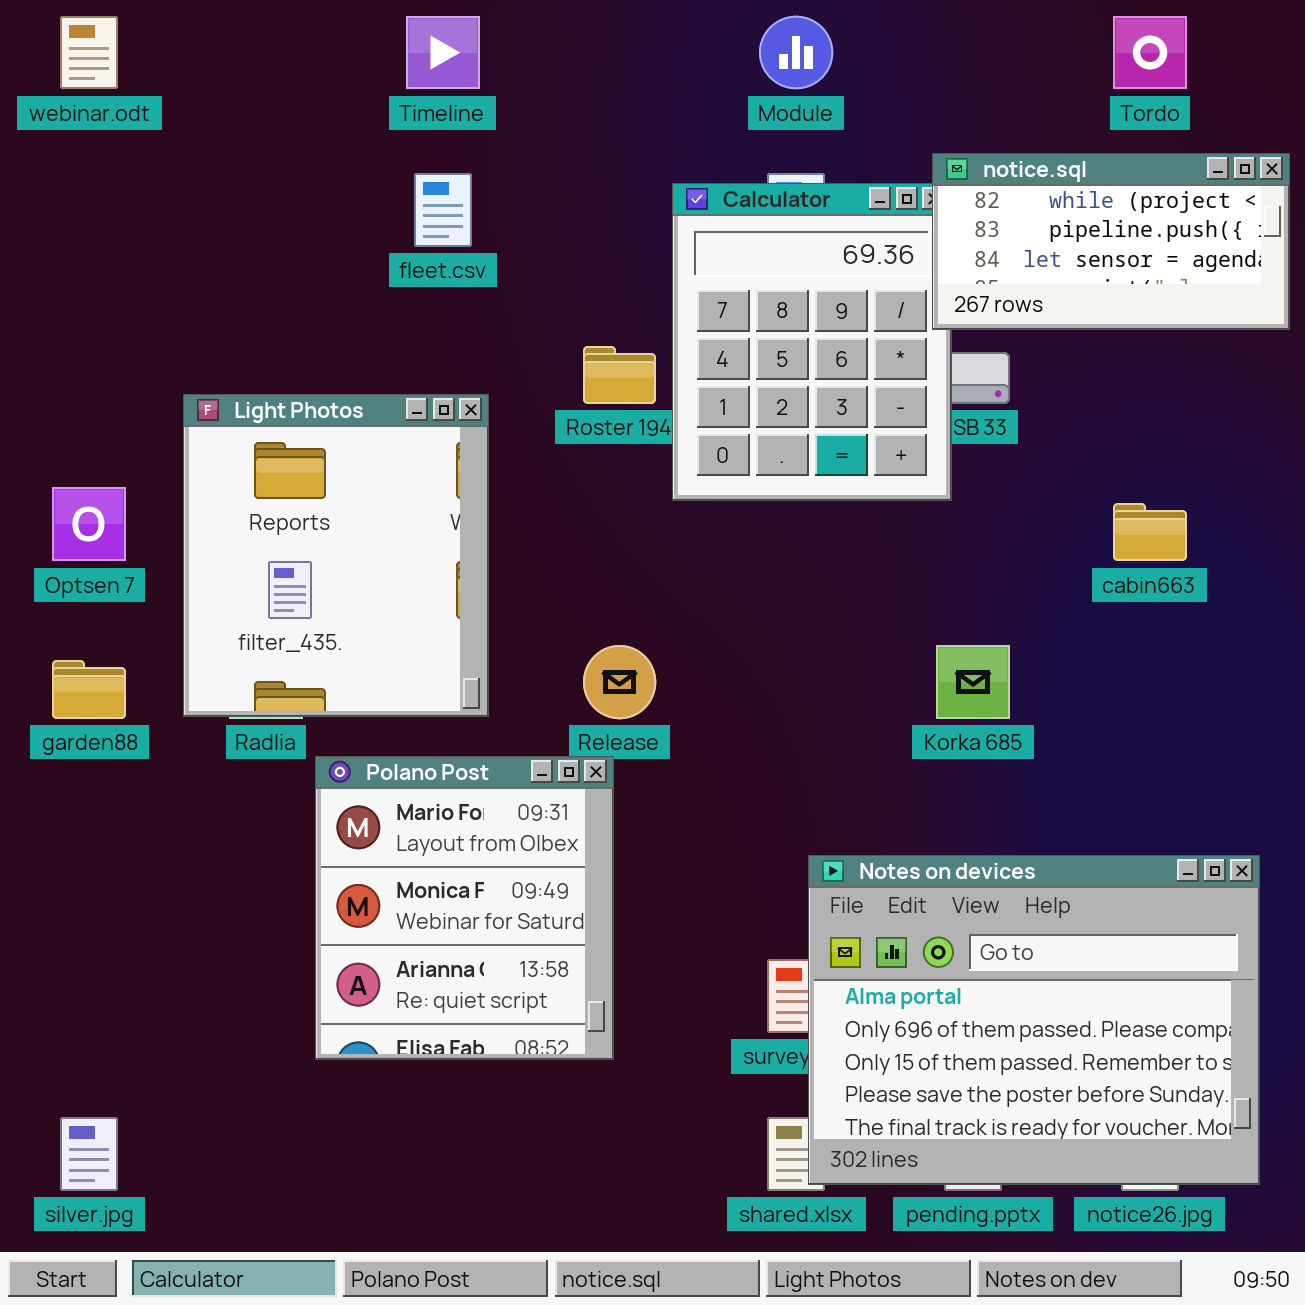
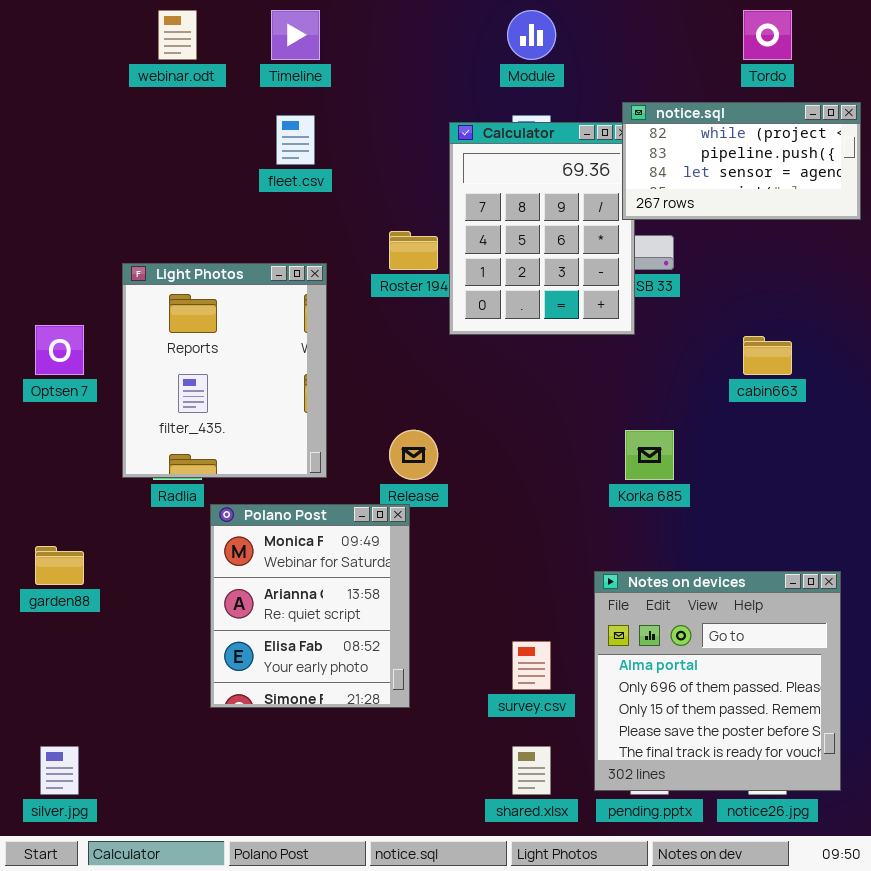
webinar.odt: [60,16,118,89] -> [158,10,197,60], moved
garden88: [52,660,126,719] -> [35,546,84,585], moved
Polano Post: [315,756,614,1060] -> [210,504,410,708], scrolled down 1 row
Notes on devices: [808,855,1260,1185] -> [594,571,841,791], resized

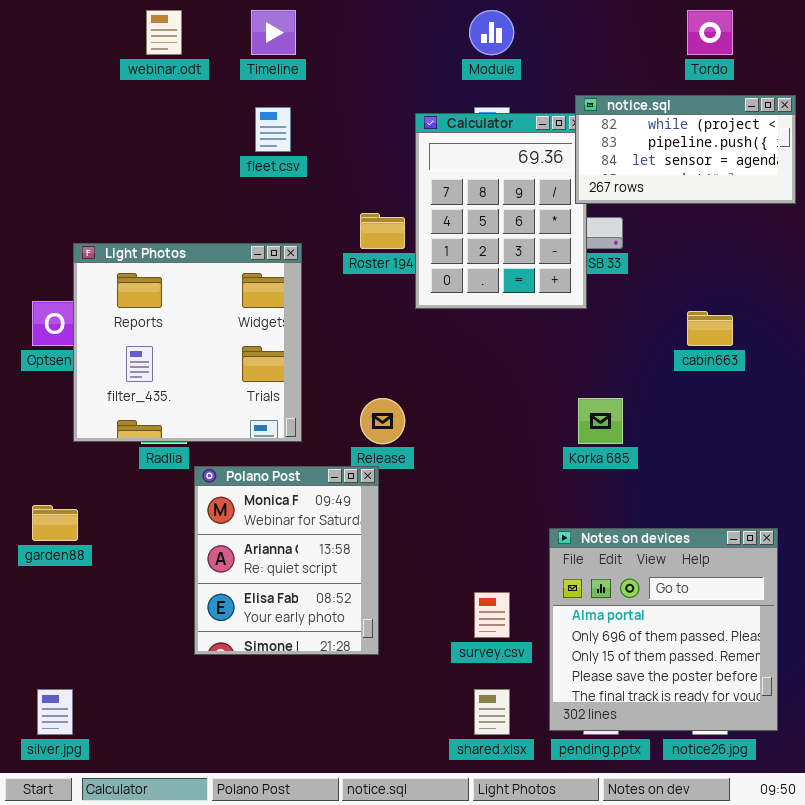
Light Photos: [122,263,327,478] -> [73,243,302,442], resized

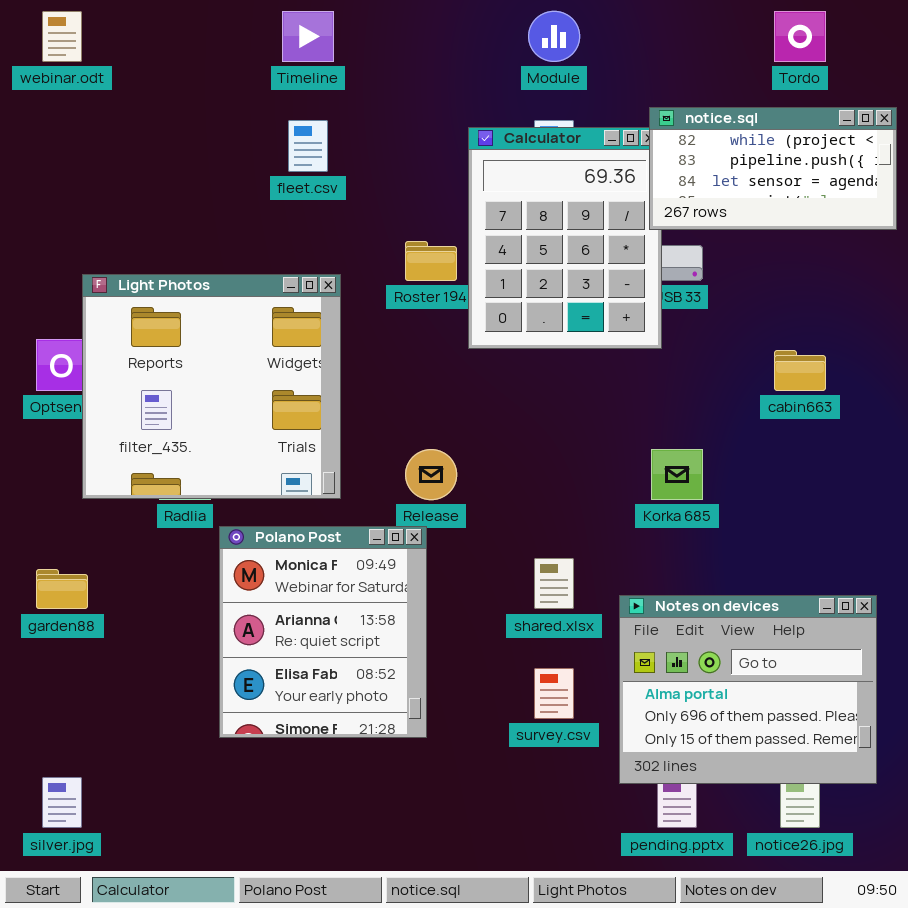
webinar.odt: [146,10,182,55] -> [42,11,82,62], moved
Notes on devices: [549,528,778,731] -> [619,595,877,784], resized
shared.xlsx: [474,689,510,735] -> [534,558,574,609], moved

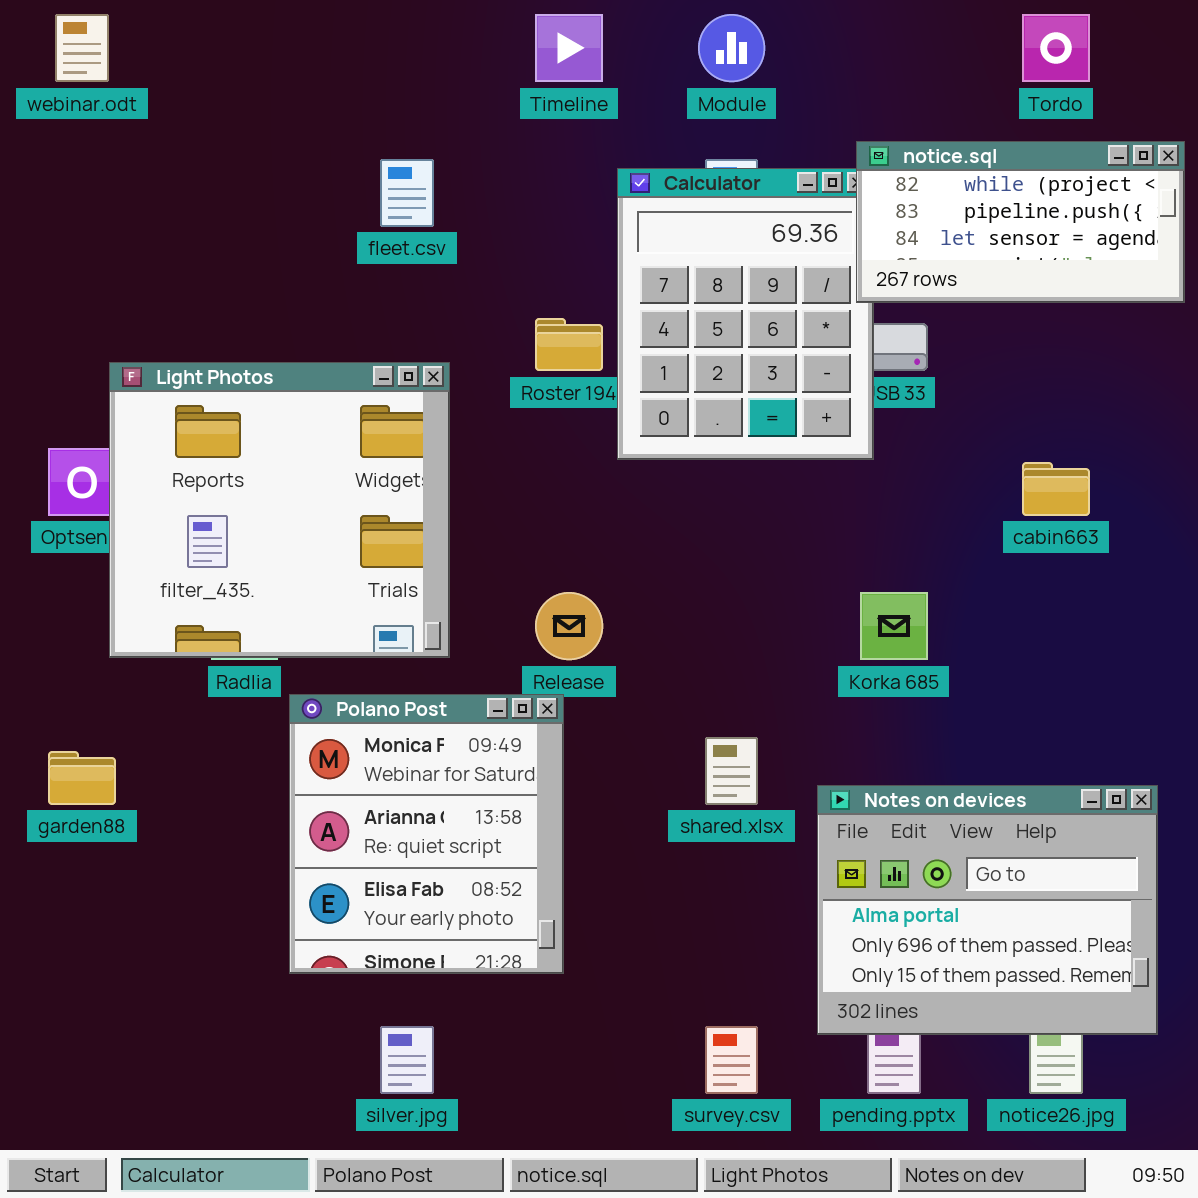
Timeline: [282,11,334,62] -> [535,14,603,82], moved
survey.csv: [534,668,574,719] -> [705,1026,758,1094], moved
silver.jpg: [42,777,82,828] -> [380,1026,434,1094], moved

